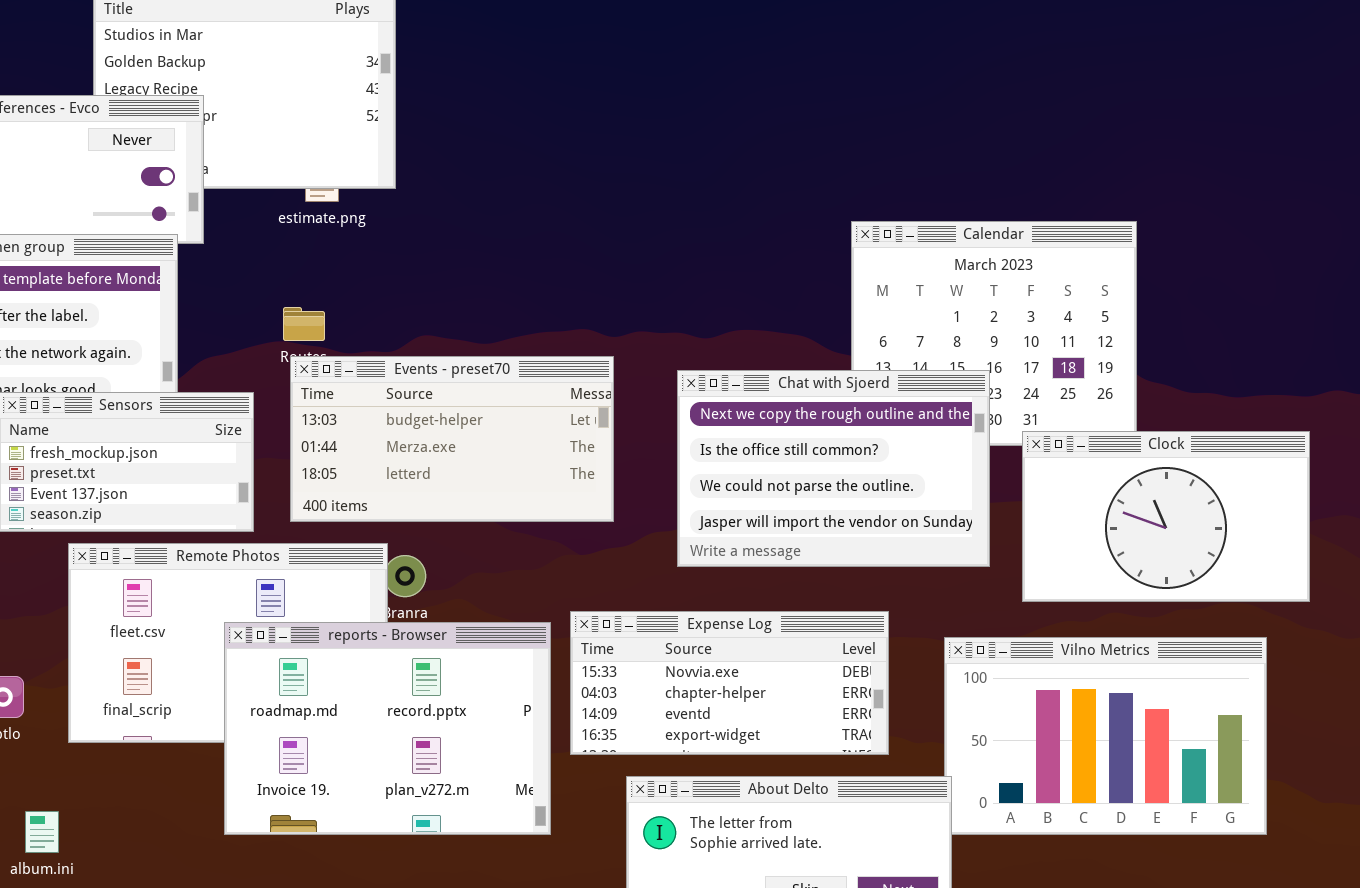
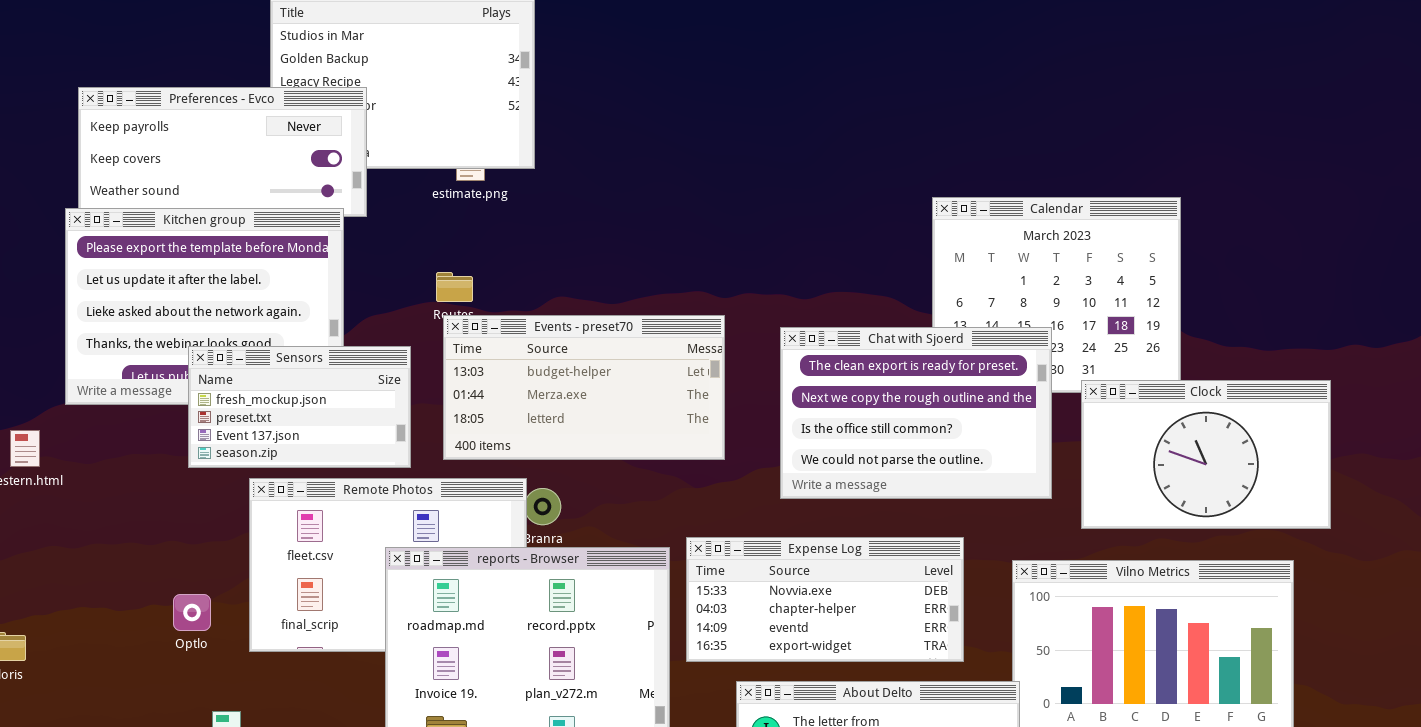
Chat with Sjoerd: [677,370,990,567] -> [780,327,1052,499], scrolled up 1 row

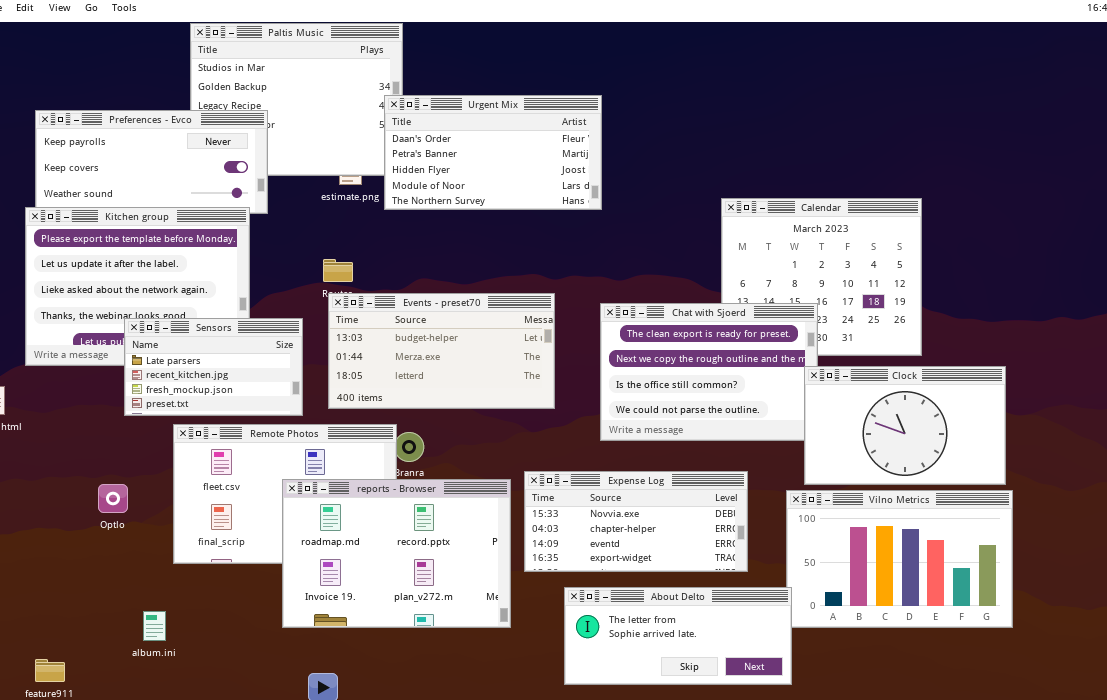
Urgent Mix: none -> [384,95,602,210], opened
Sensors: [188,346,411,468] -> [124,318,303,416], scrolled up 2 rows
Clock: [1081,380,1331,529] -> [804,366,1006,485], moved
Optlo: [173,594,211,631] -> [98,484,128,513], moved

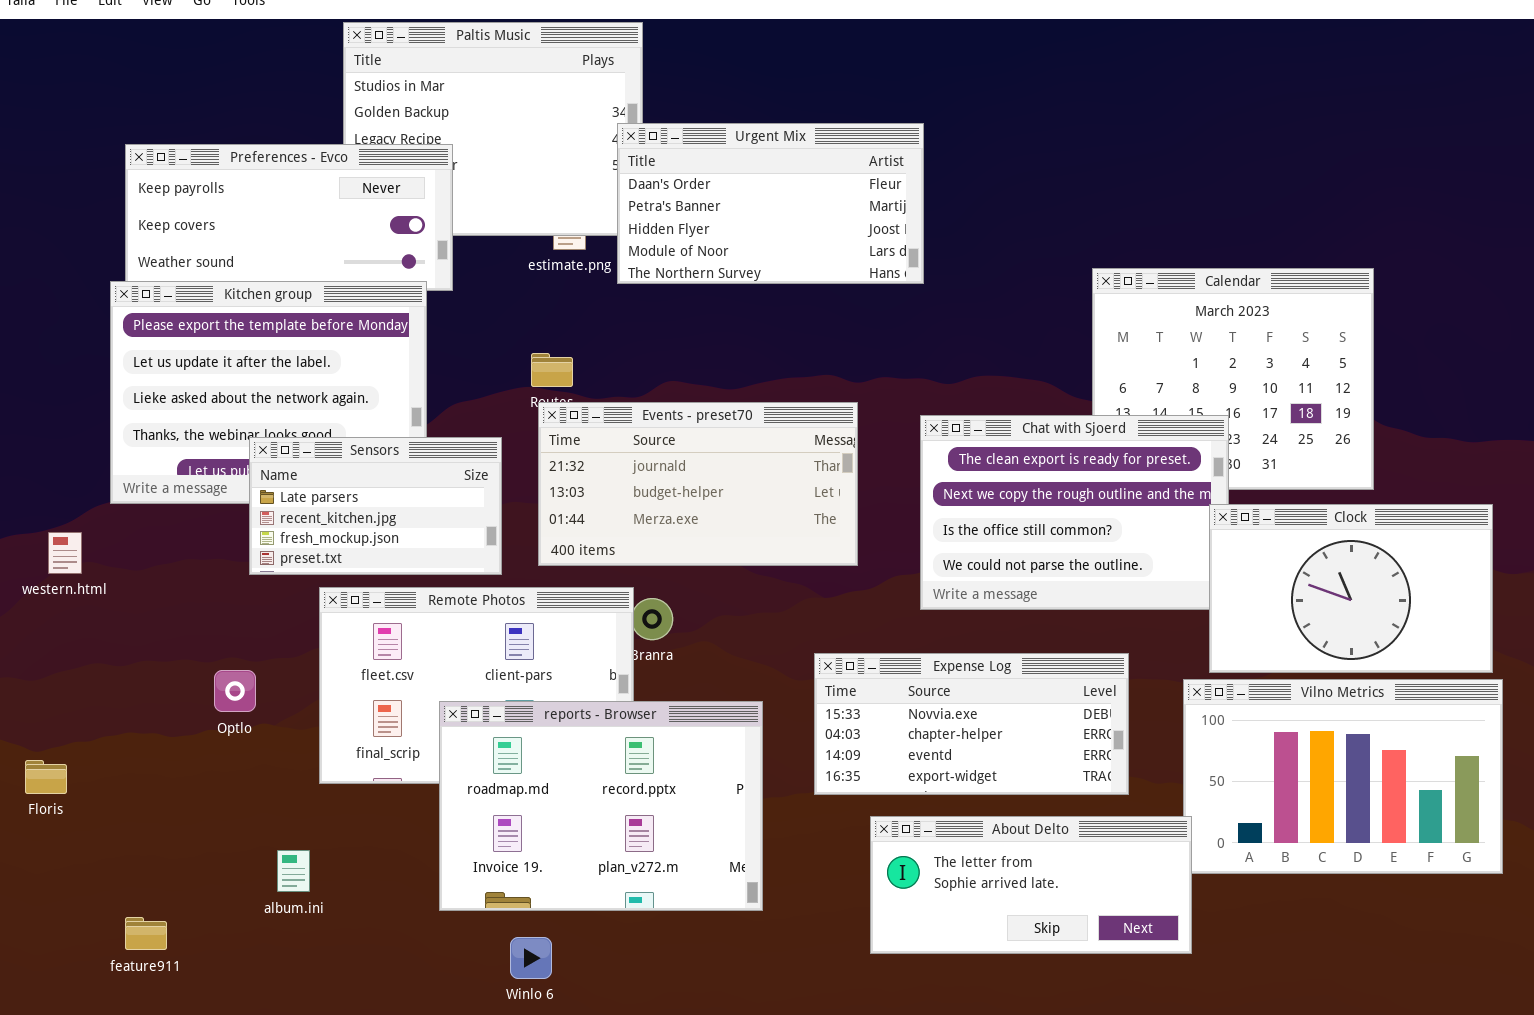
Events - preset70: [328,293,555,409] -> [538,402,858,566], scrolled up 1 row
reports - Browser: [282,479,511,628] -> [439,701,763,911], moved

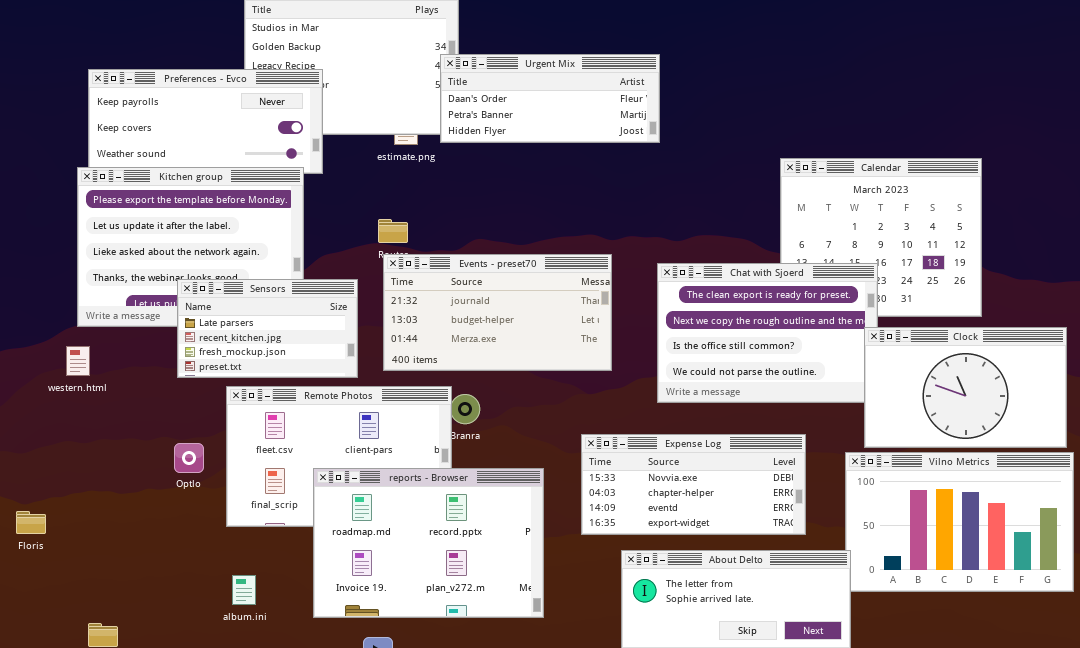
Urgent Mix: [617,123,924,284] -> [440,54,660,143], resized
western.html: [48,532,82,574] -> [66,346,90,376], moved
Optlo: [214,670,256,712] -> [174,443,204,473], moved
album.ini: [277,850,310,892] -> [232,575,256,605], moved

